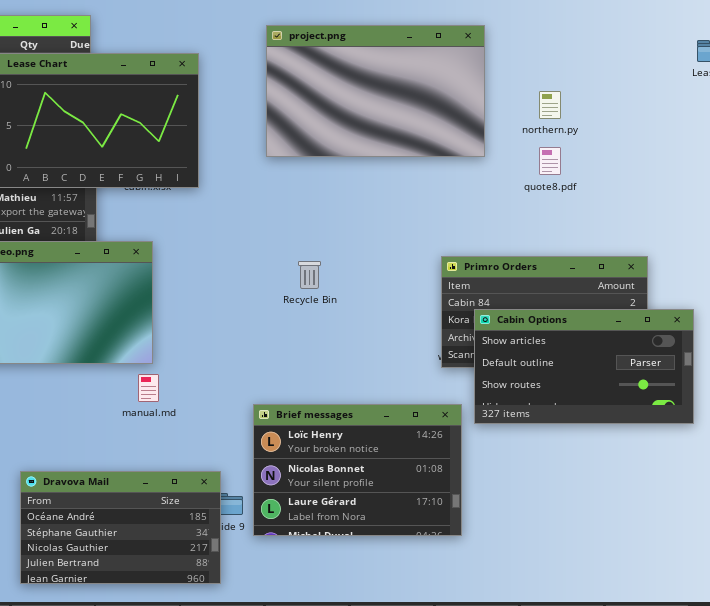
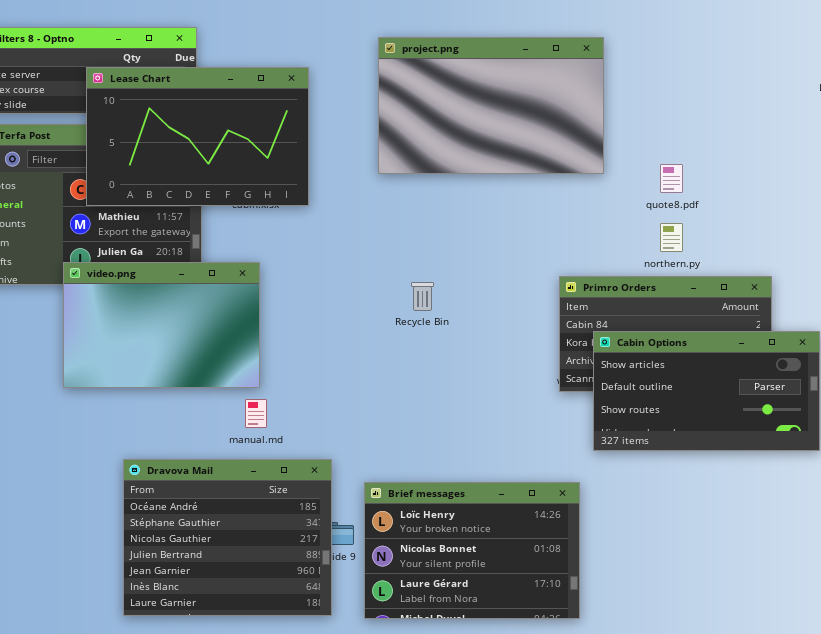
northern.py: [539,91,561,119] -> [660,223,683,252], moved
Brief messages: [253,404,462,536] -> [364,482,580,619], moved
Dravova Mail: [20,471,221,584] -> [123,459,332,616], resized

